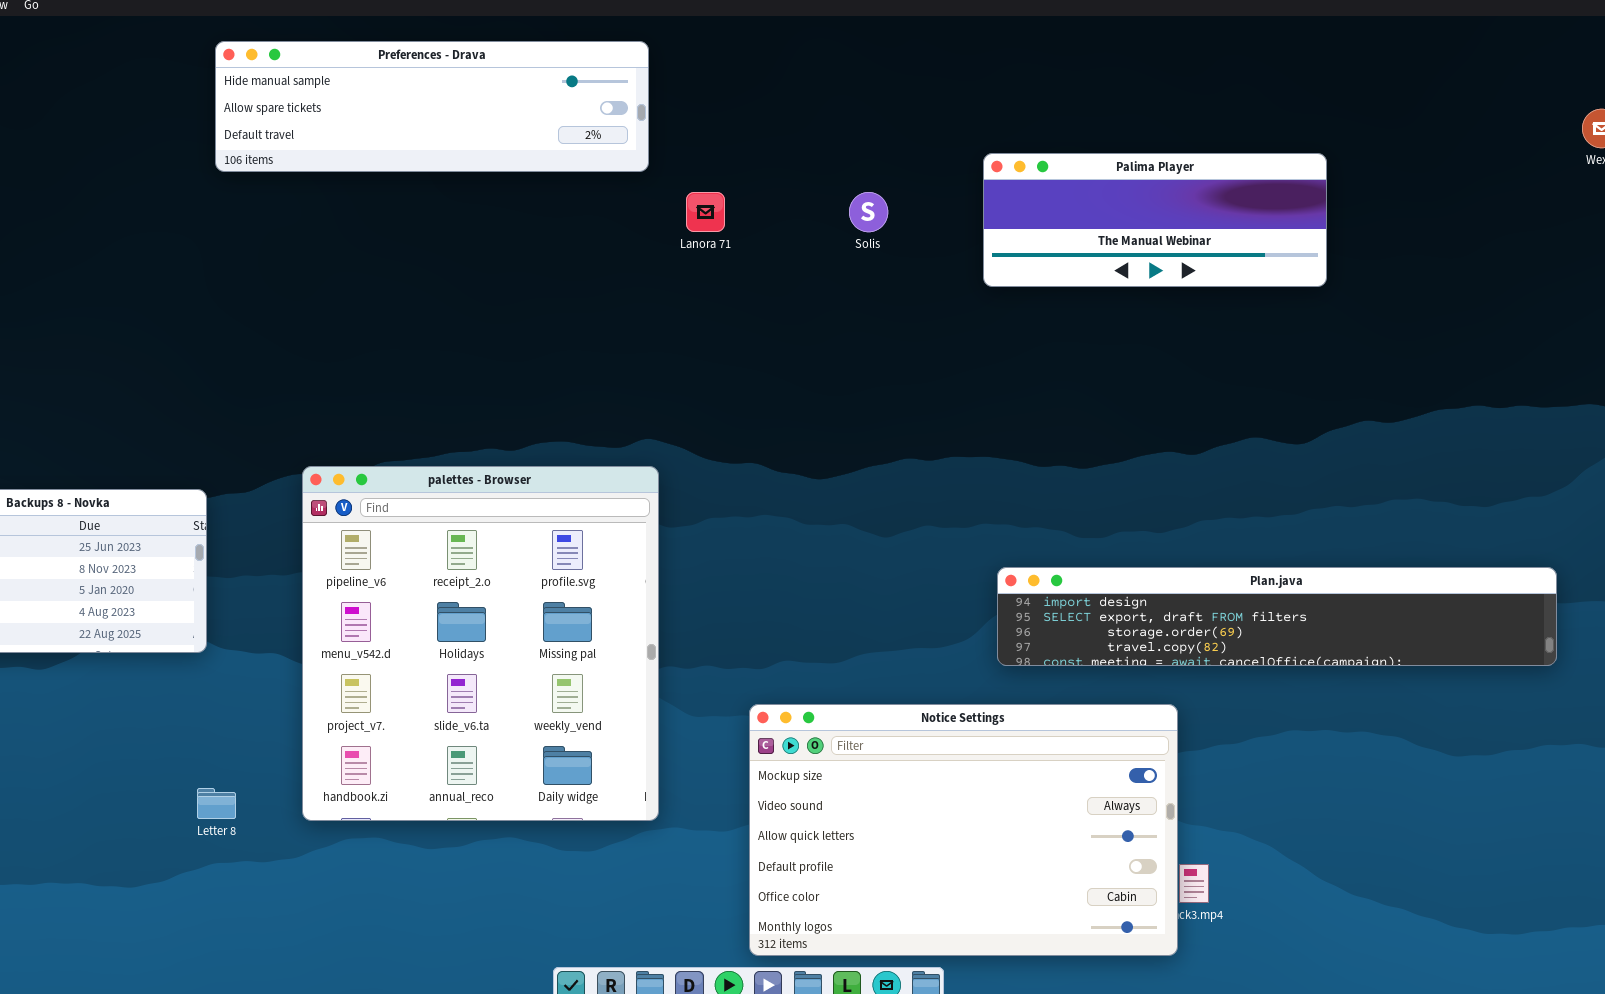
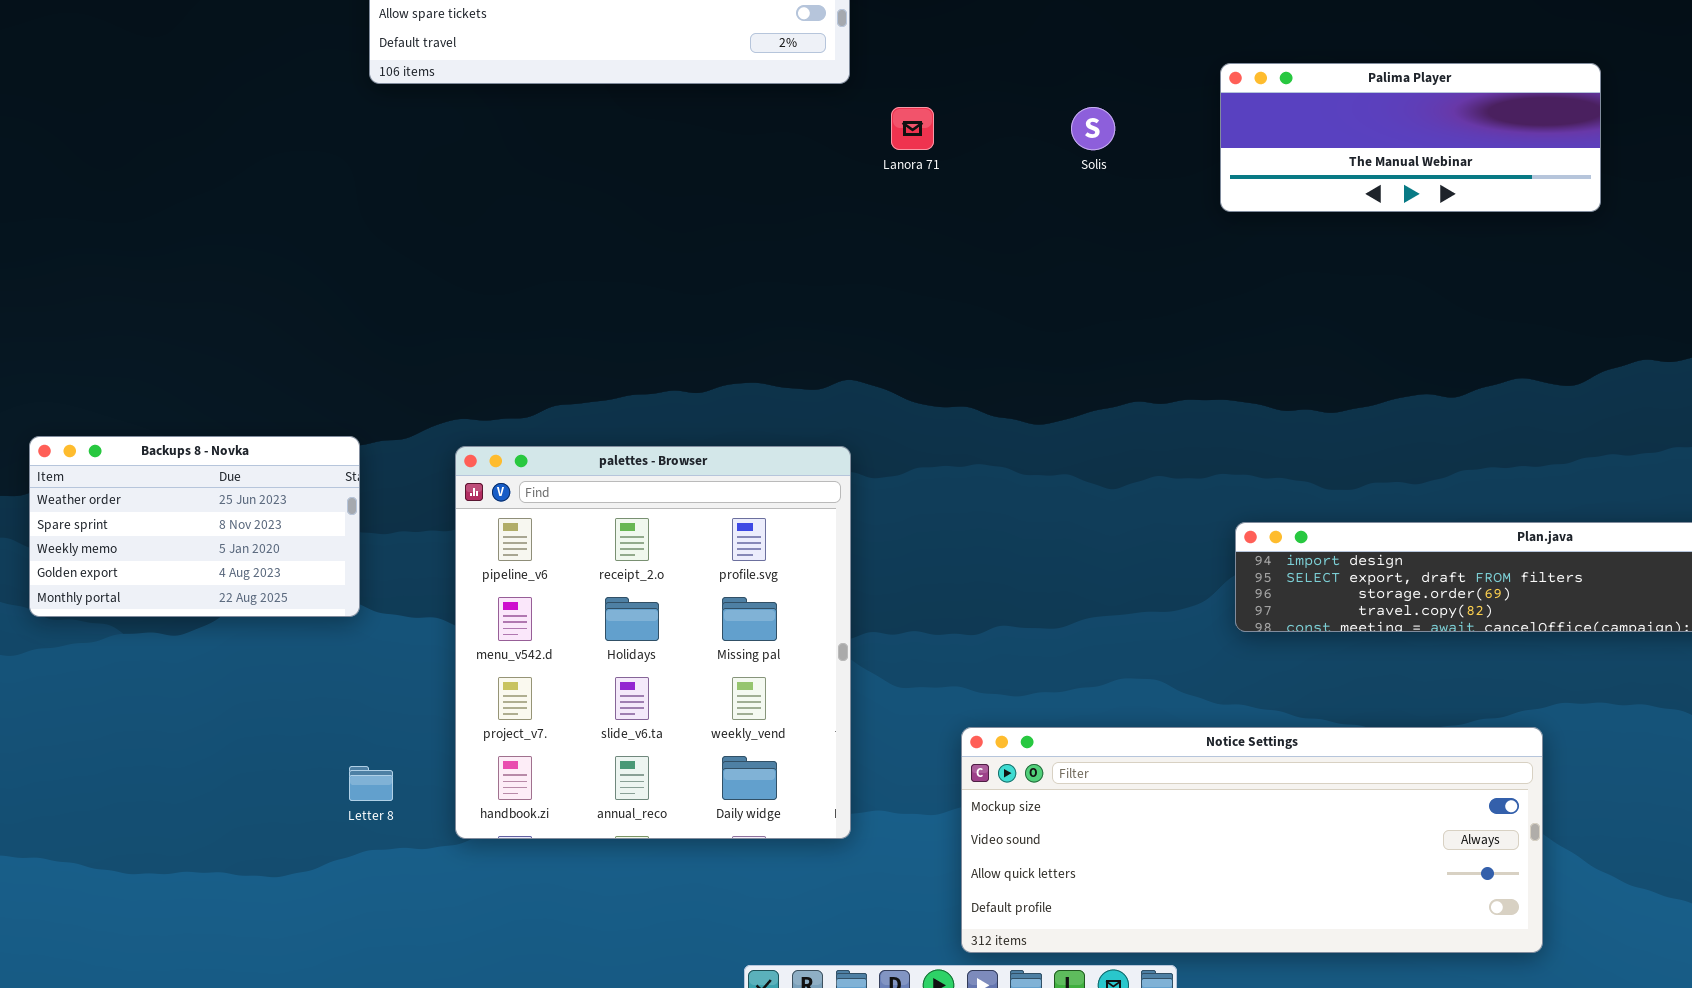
palettes - Browser: [302,466,659,821] -> [455,446,851,839], moved
Notice Settings: [749,704,1178,956] -> [961,727,1543,953], resized

